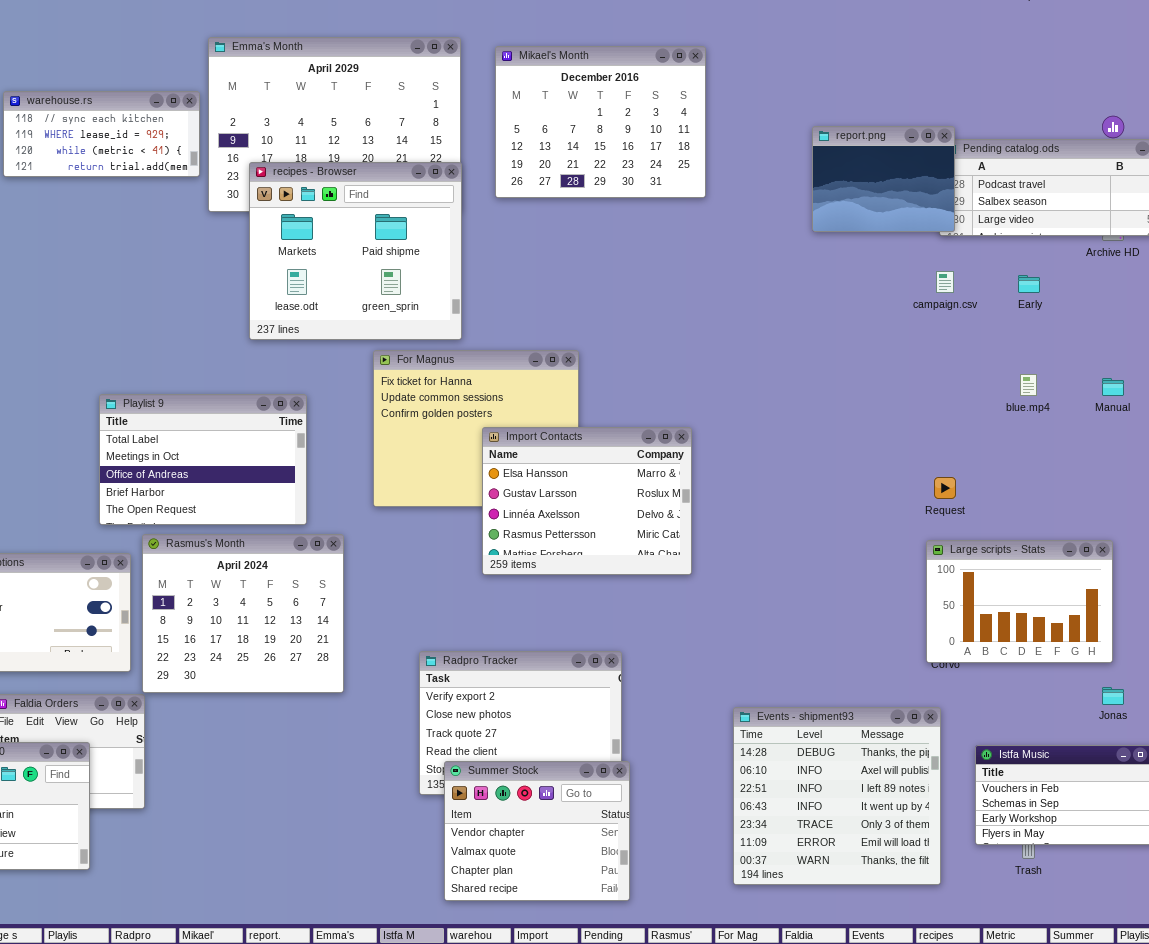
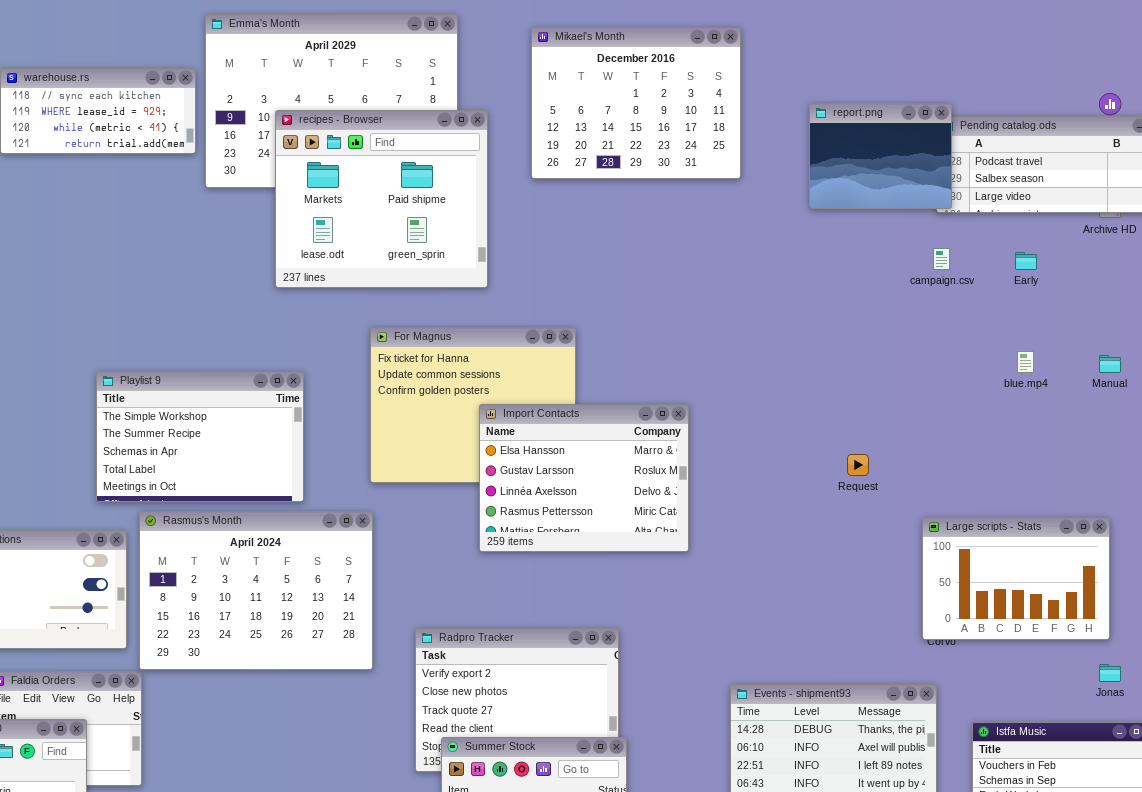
Mikael's Month: [495,46,706,198] -> [531,27,741,179], moved
recipes - Browser: [249,162,462,340] -> [275,110,488,288], moved
Playlist 9: [99,394,307,525] -> [96,371,304,502], scrolled up 3 rows
Request: [934,477,956,499] -> [847,454,869,476], moved
Rasmus's Month: [142,534,344,693] -> [139,511,373,670], resized

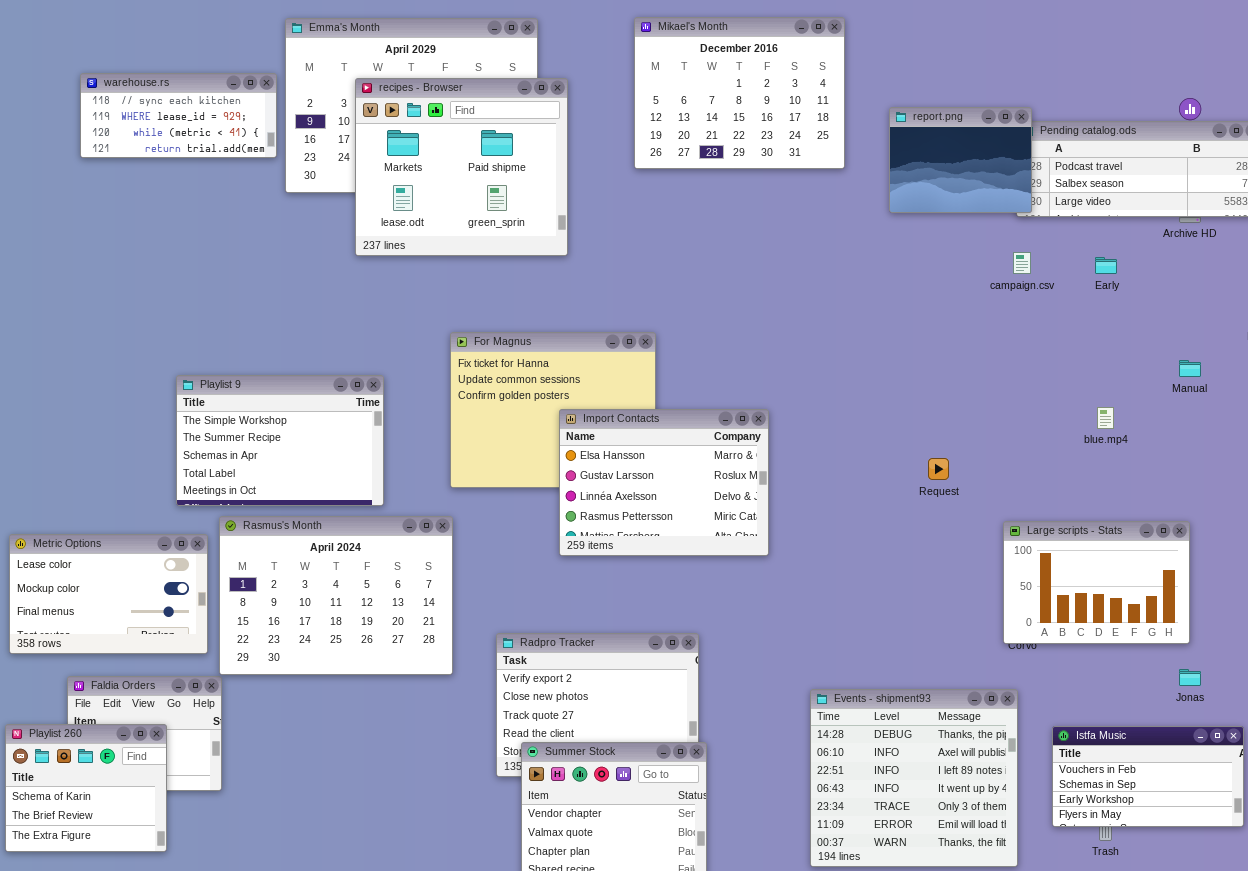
Mikael's Month: [531,27,741,179] -> [634,17,845,169], moved
recipes - Browser: [275,110,488,288] -> [355,78,568,256], moved
blue.mp4: [1017,351,1034,373] -> [1097,407,1114,429], moved

